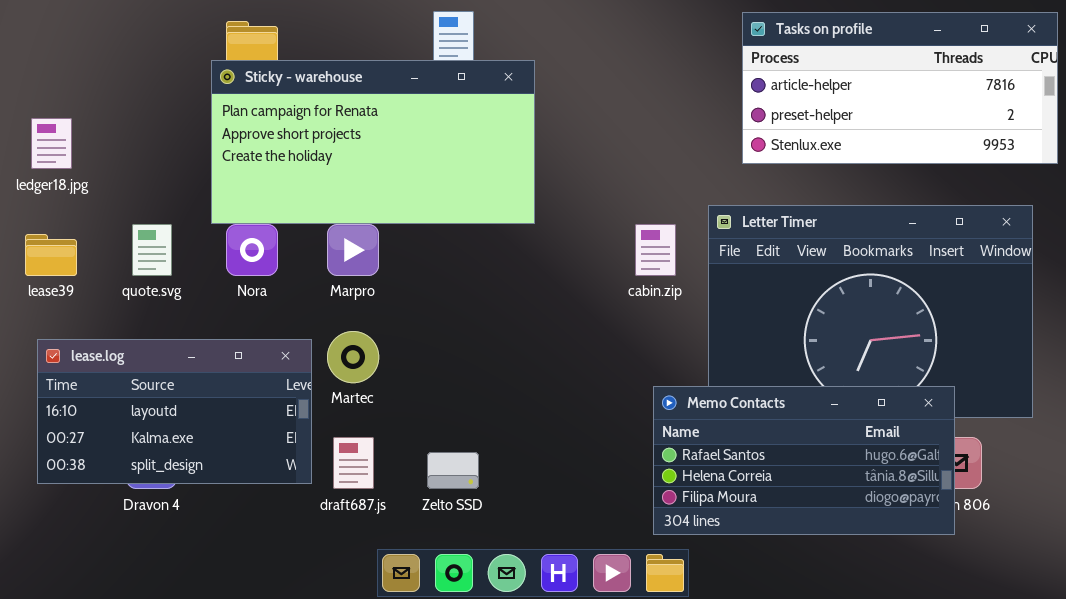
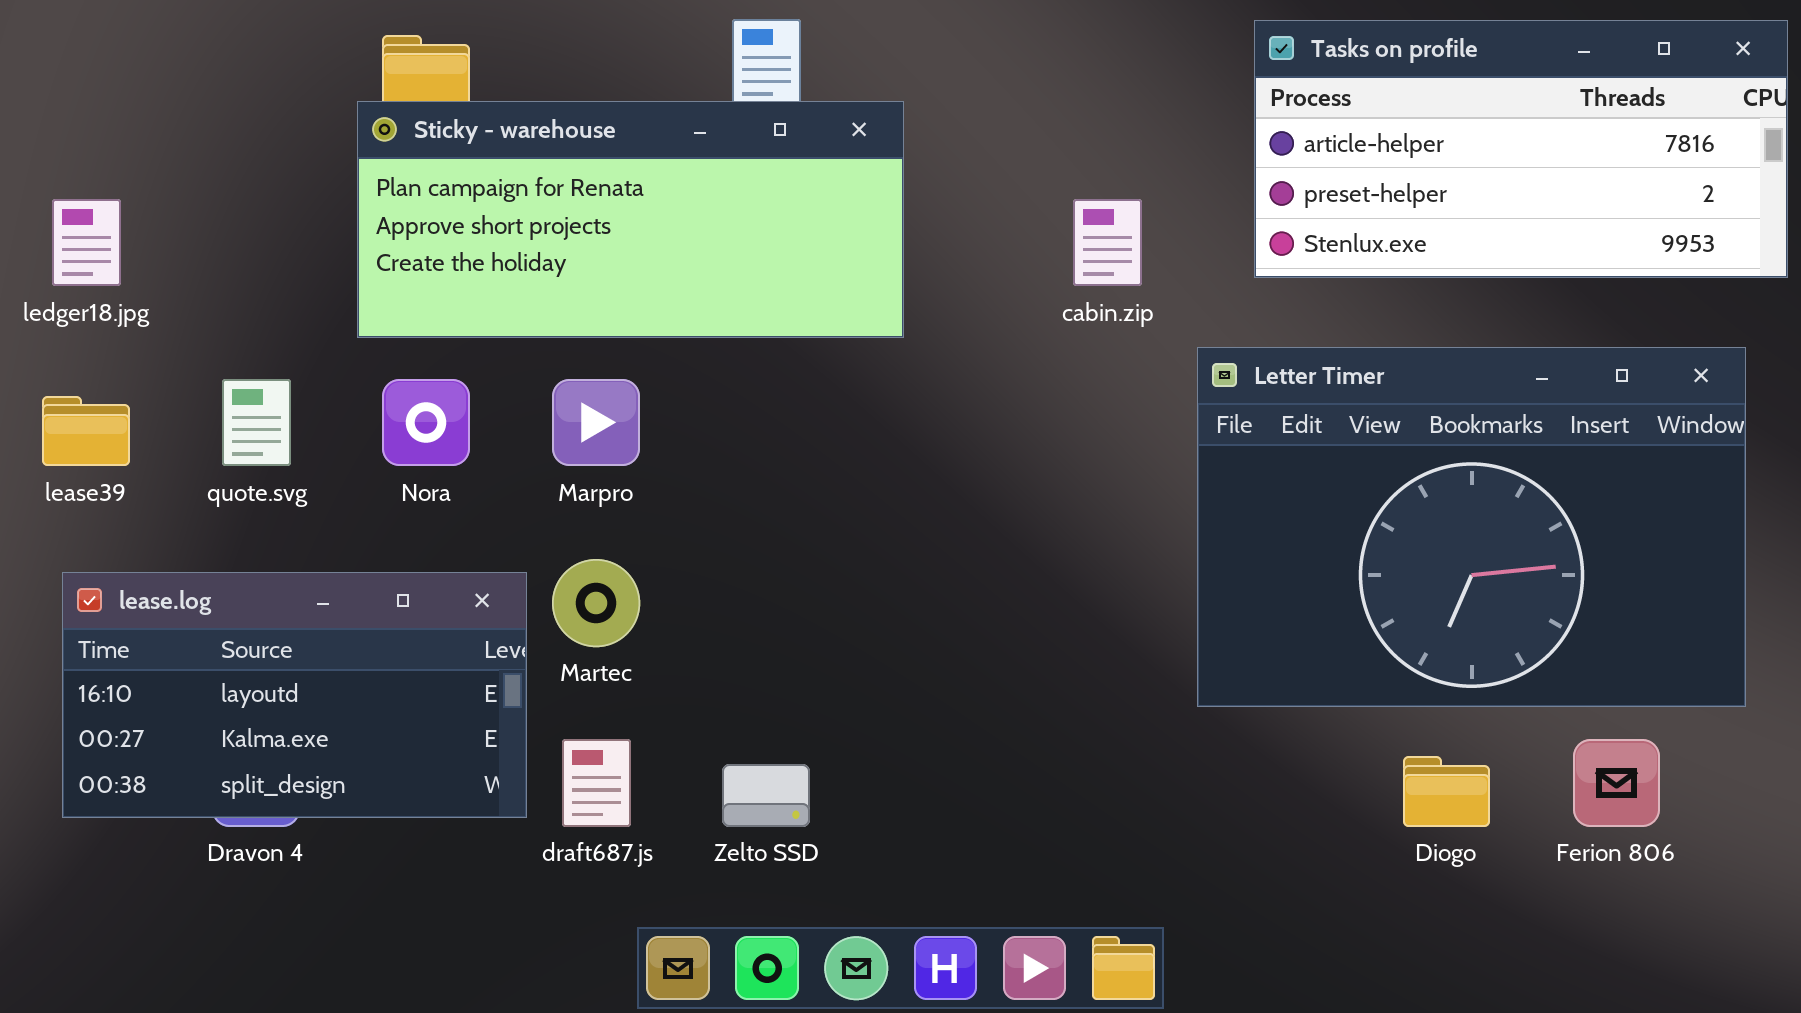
Sticky - warehouse: [211,60,535,224] -> [357,101,904,338], resized
cabin.zip: [635,224,676,276] -> [1073,199,1142,286], moved
Memo Contacts: [653,386,955,535] -> none, closed

